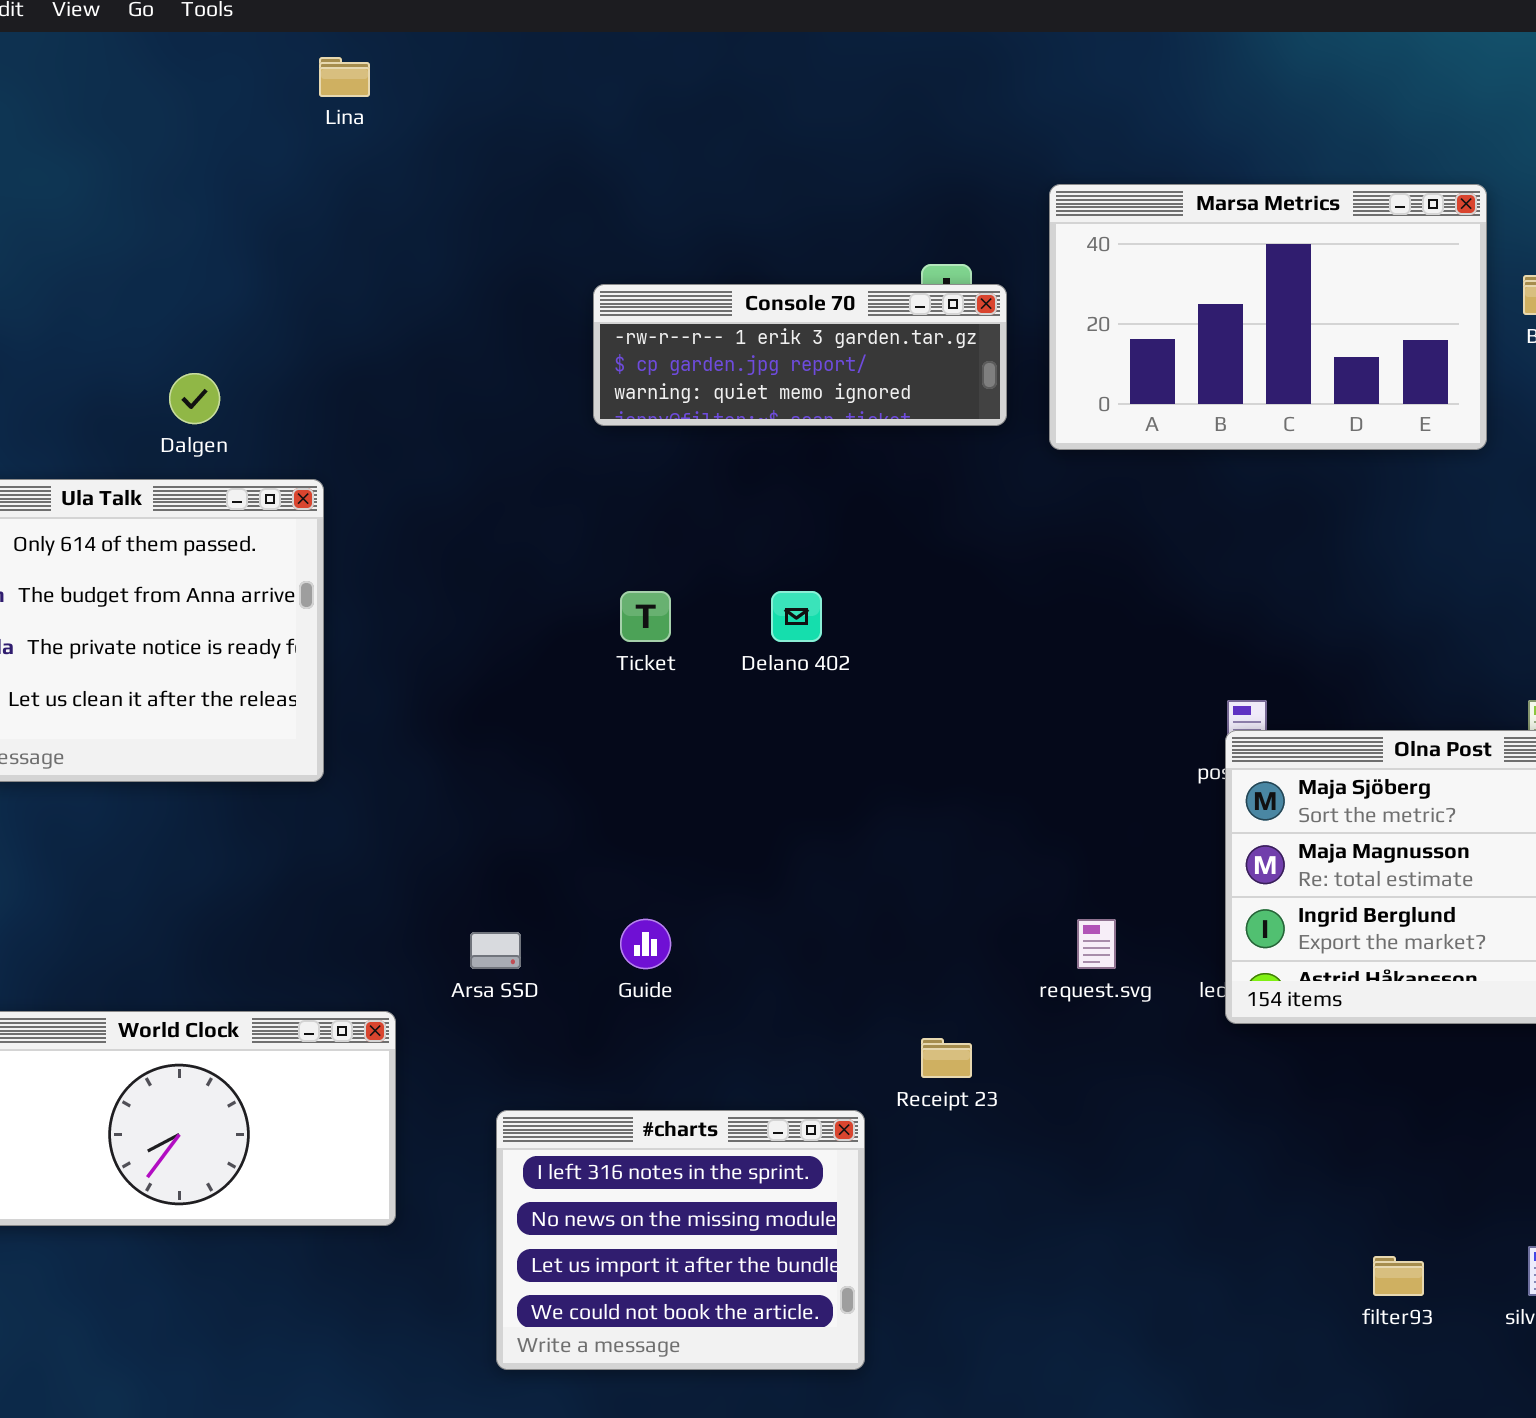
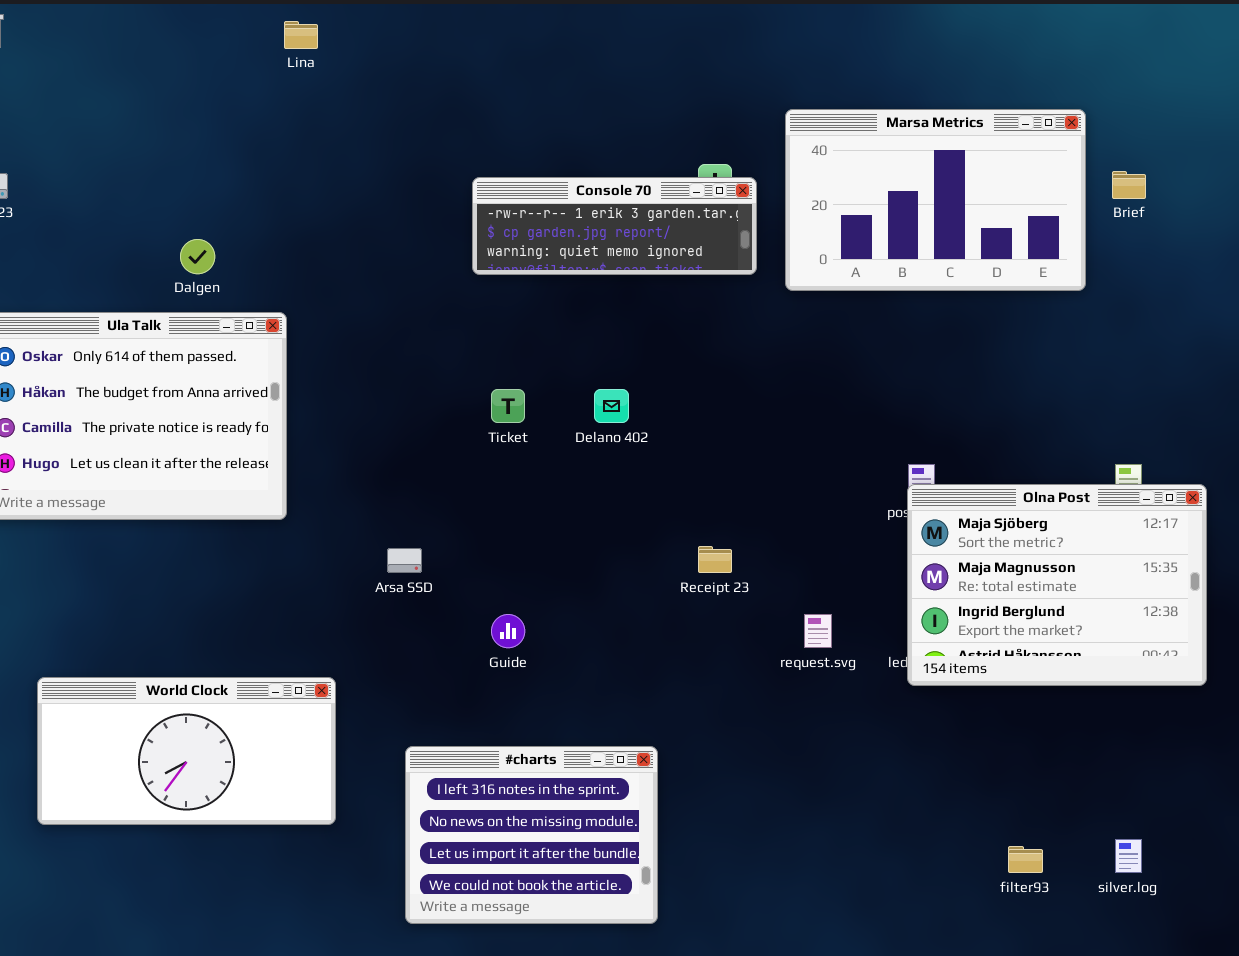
Arsa SSD: [470,932,521,969] -> [387,548,422,573], moved
Receipt 23: [921,1038,972,1078] -> [698,546,732,573], moved

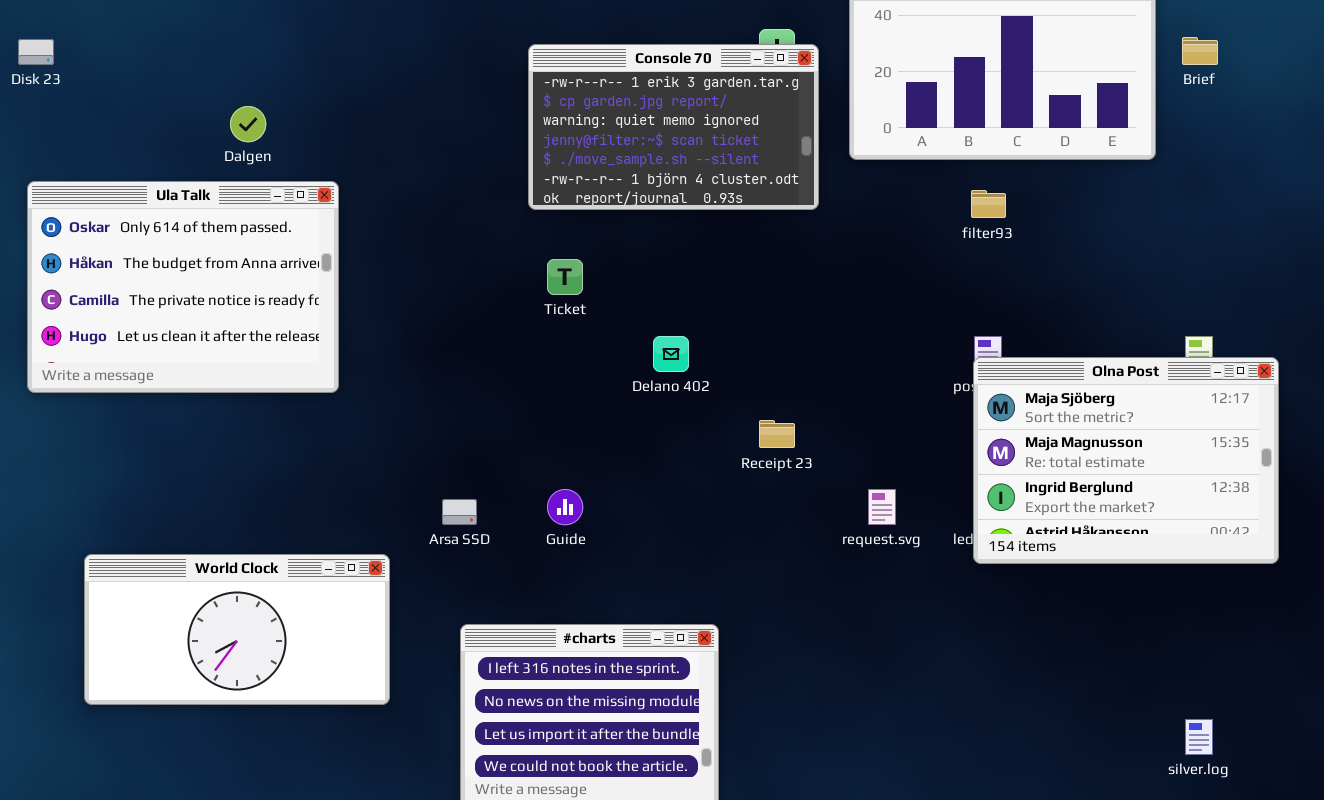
Console 70: [472,177,757,275] -> [528,44,819,210], resized
Delano 402: [594,389,629,423] -> [653,336,689,372], moved
Arsa SSD: [387,548,422,573] -> [442,499,477,525], moved
filter93: [1008,846,1043,873] -> [971,190,1006,218], moved

